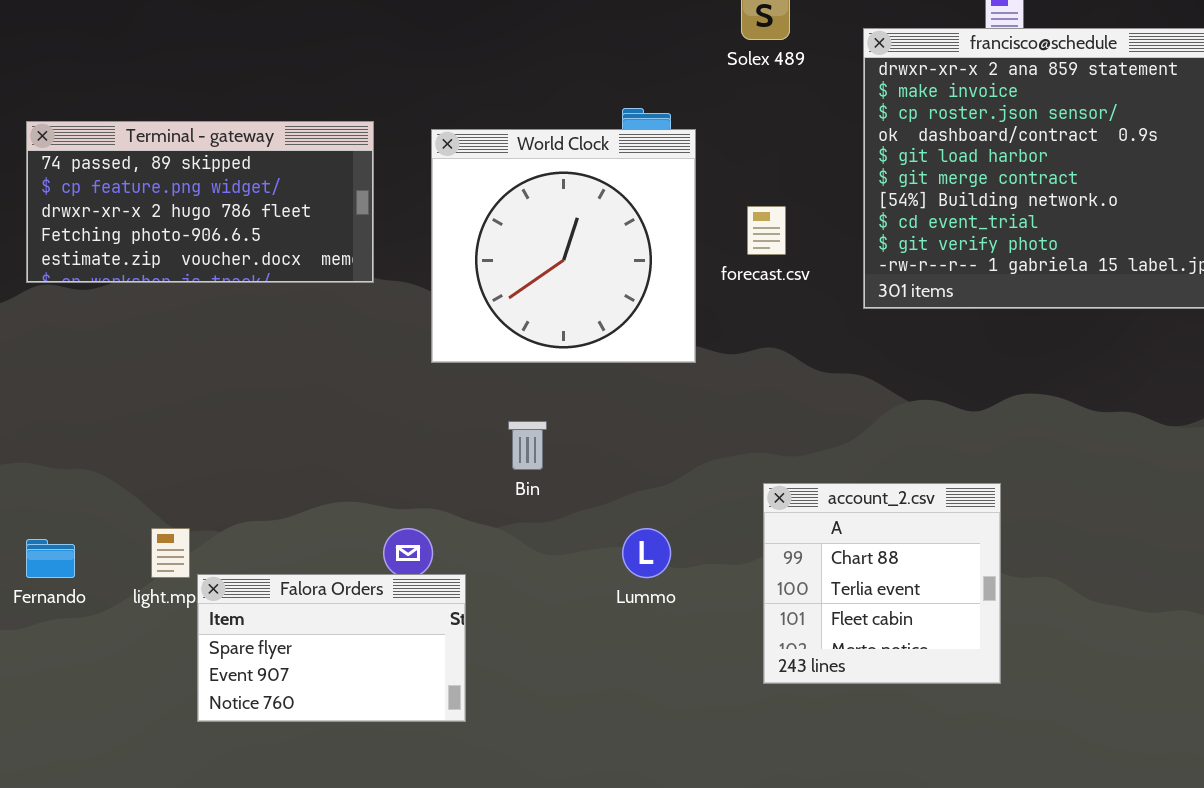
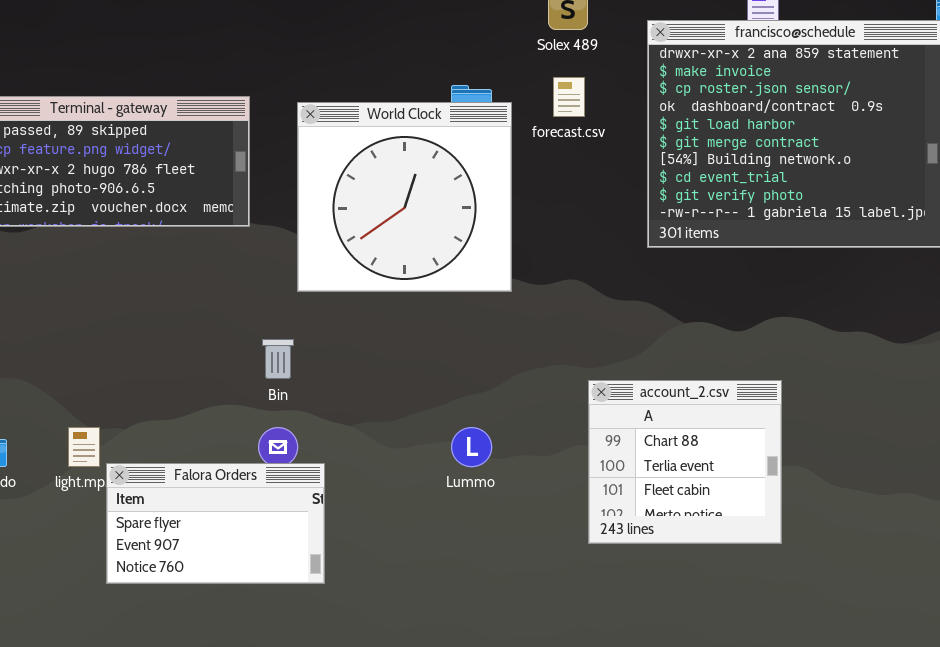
forecast.csv: [747,206,786,255] -> [553,77,585,117], moved
Bin: [508,421,547,470] -> [262,339,294,379], moved
account_2.csv: [763,483,1001,684] -> [588,380,782,544], moved

